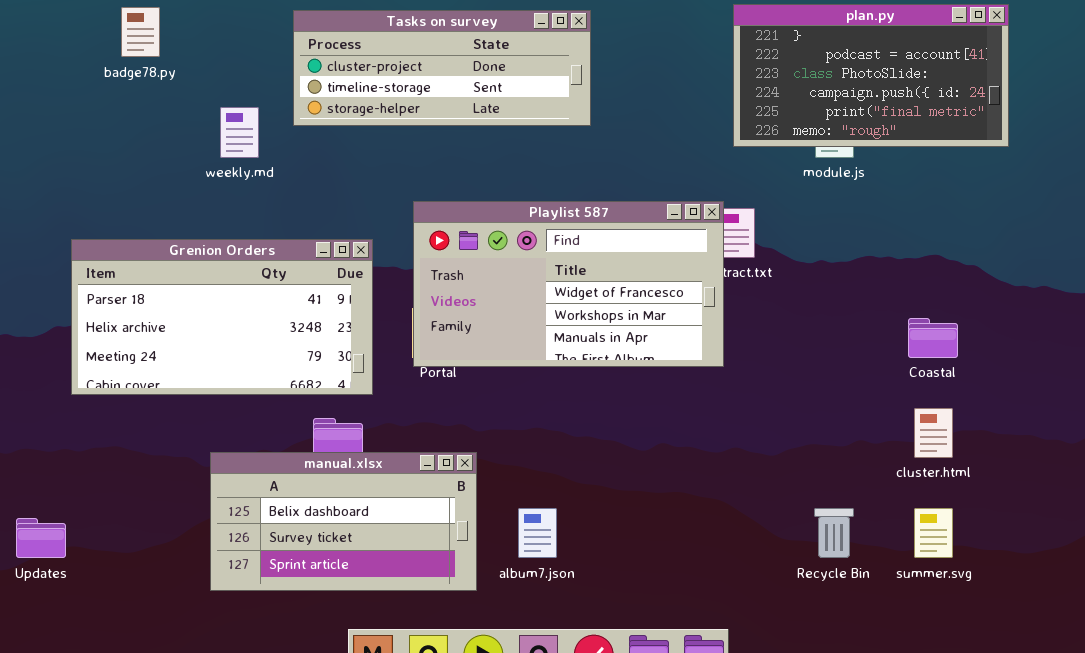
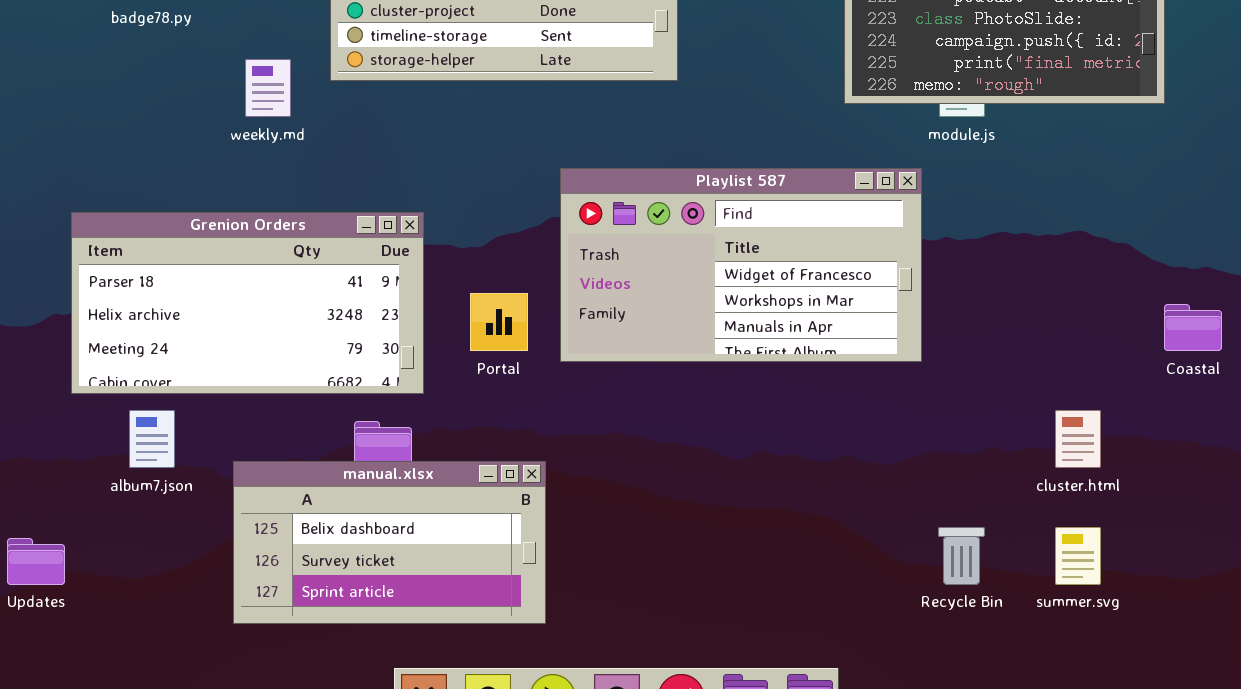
Playlist 587: [413,201,724,367] -> [560,168,922,362], moved
Coastal: [908,318,958,358] -> [1164,304,1222,351], moved
album7.json: [518,508,557,558] -> [129,410,175,468], moved

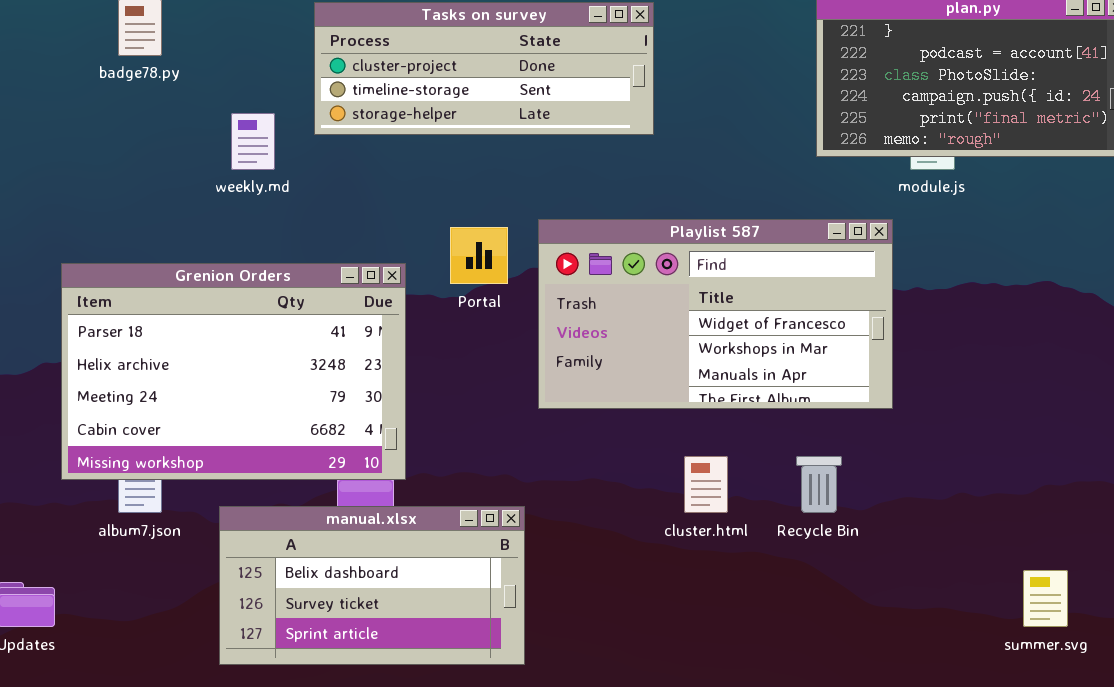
Grenion Orders: [71,212,424,394] -> [61,263,406,480], resized
Portal: [470,293,528,351] -> [450,227,508,284], moved
cluster.html: [1055,410,1101,468] -> [684,456,728,513], moved
Recycle Bin: [938,527,985,585] -> [796,456,842,513], moved

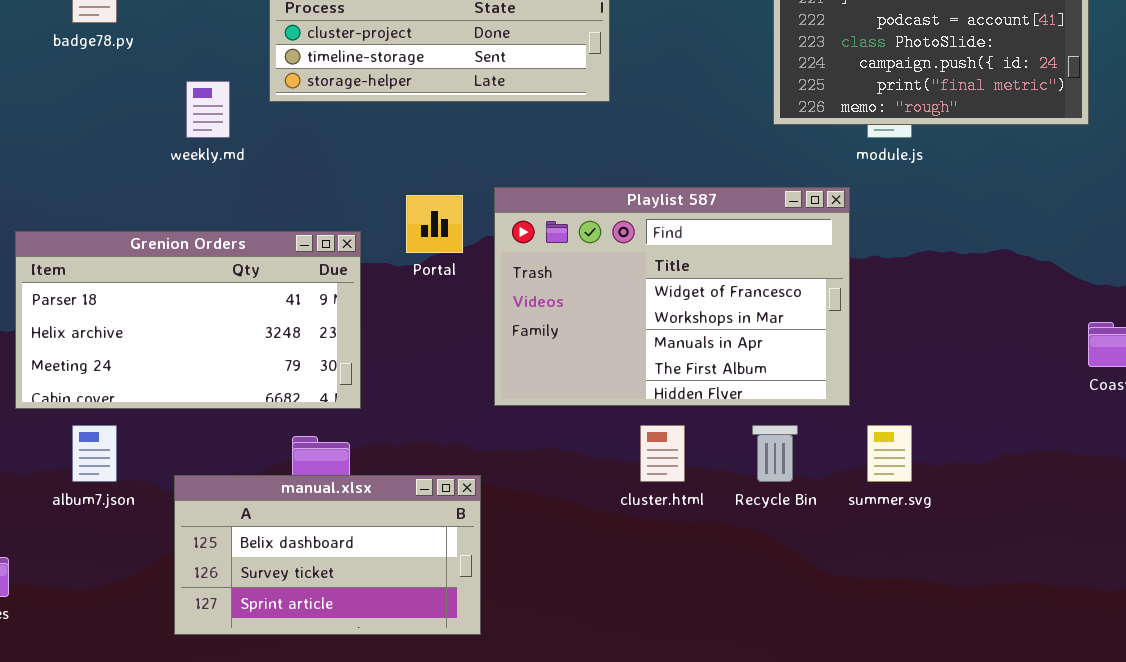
Playlist 587: [538,219,893,409] -> [494,187,850,406], resized
Grenion Orders: [61,263,406,480] -> [15,231,361,409], resized
summer.svg: [1023,570,1068,627] -> [867,425,912,482], moved

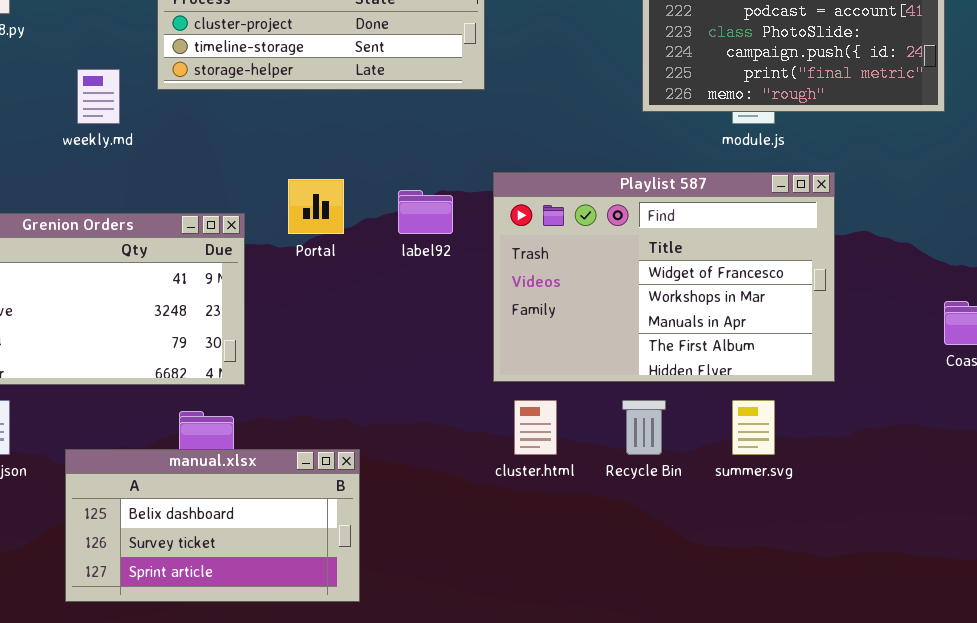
Playlist 587: [494,187,850,406] -> [493,172,835,382], moved

